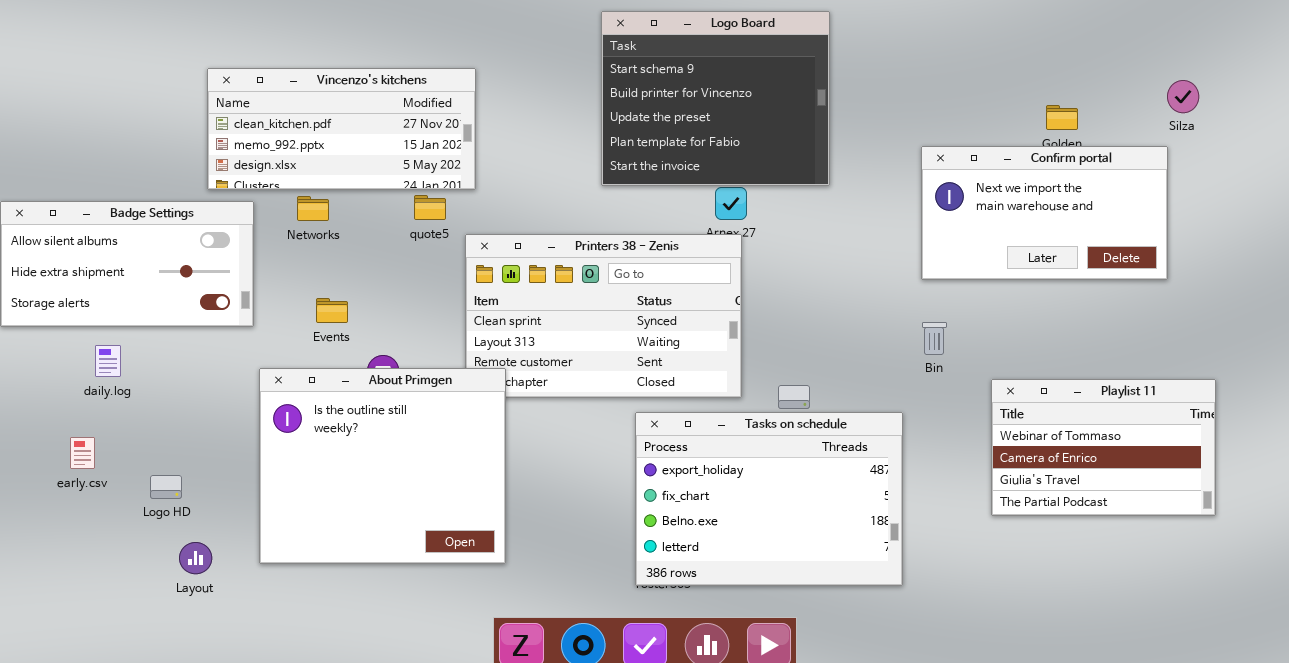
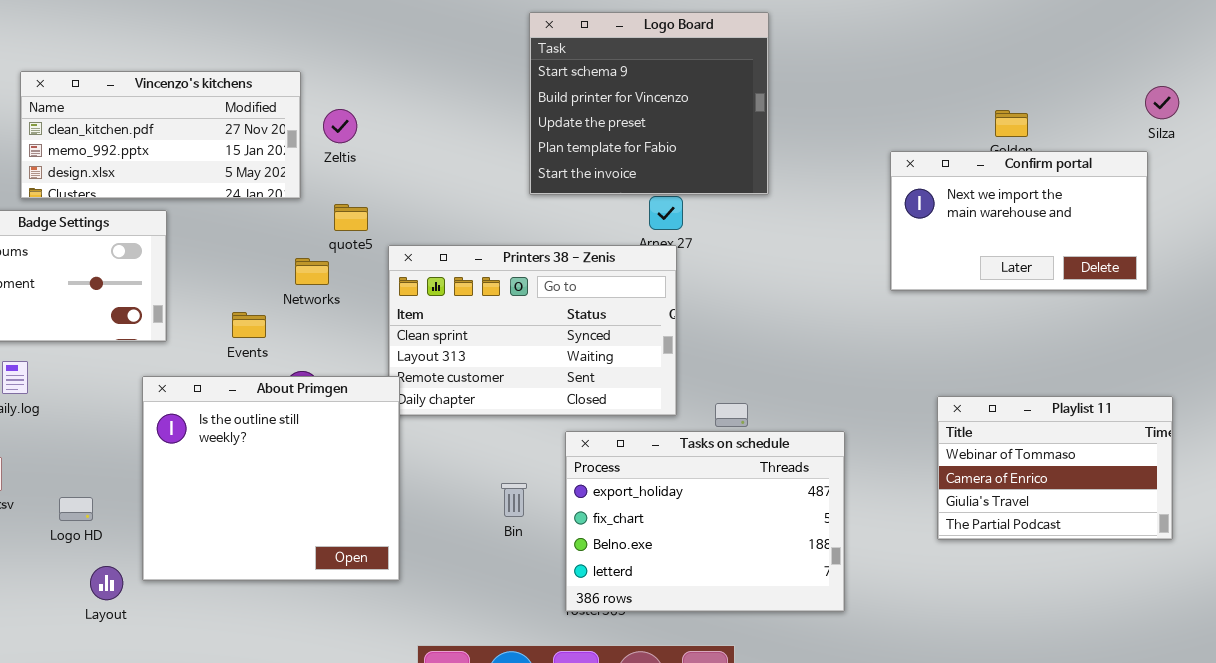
Vincenzo's kitchens: [207,68,476,190] -> [20,71,301,199], moved
Silza: [1167,80,1199,113] -> [1145,86,1179,119], moved
Confirm portal: [921,146,1168,280] -> [890,151,1148,291], moved
Networks: [297,196,329,221] -> [295,258,329,285], moved
Bin: [922,322,947,355] -> [501,483,527,517], moved
About Primgen: [259,368,506,564] -> [142,376,400,581], moved

